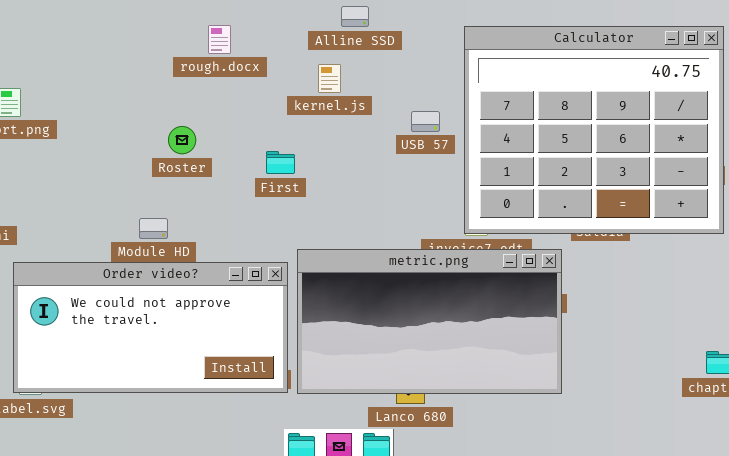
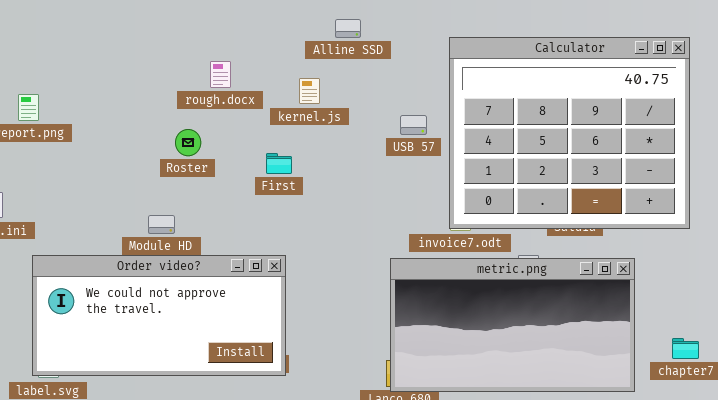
rough.docx: [208,25,231,54] -> [210,61,231,88], moved
kernel.js: [318,64,341,93] -> [299,78,320,104], moved
metric.png: [297,249,562,394] -> [390,258,635,392], moved

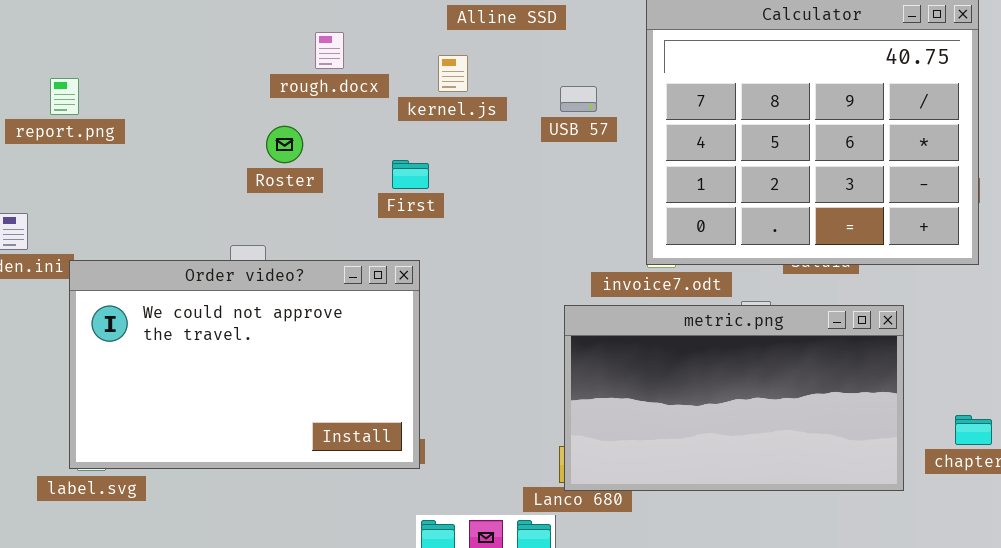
USB 57: [400,115,427,135] -> [560,86,597,112], moved
Order video?: [32,255,286,376] -> [69,260,420,469], resized

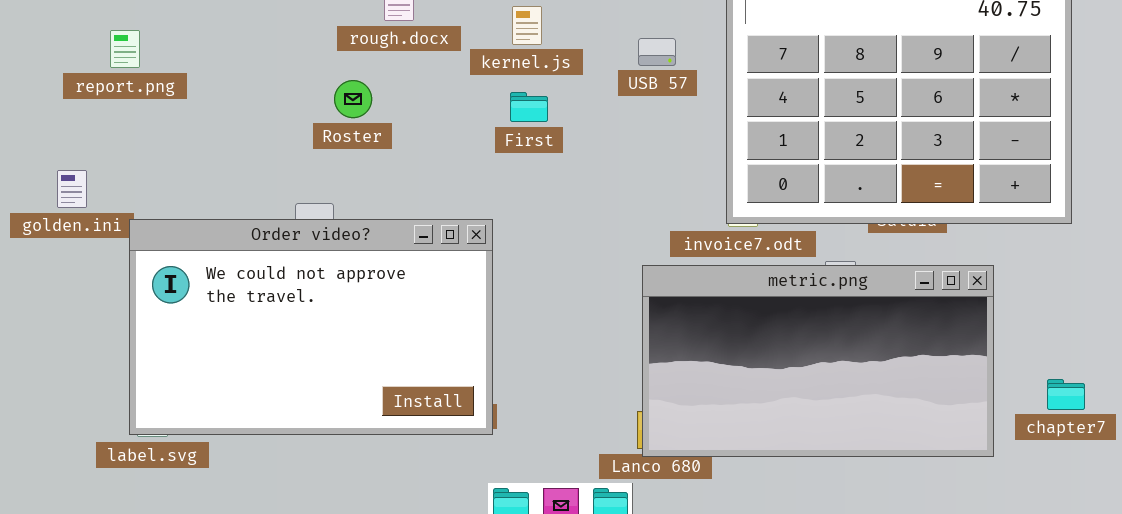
First: [392,160,429,189] -> [510,92,548,122], moved

